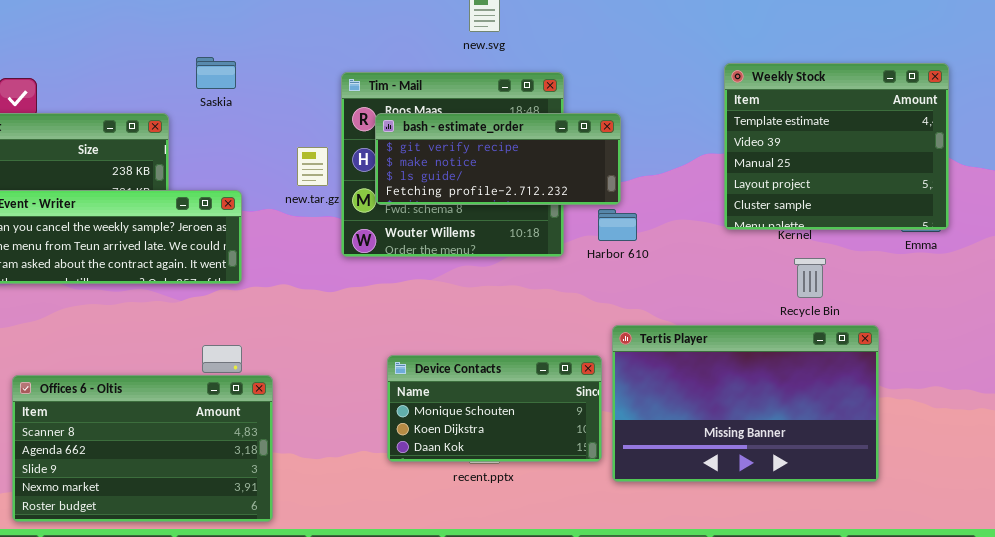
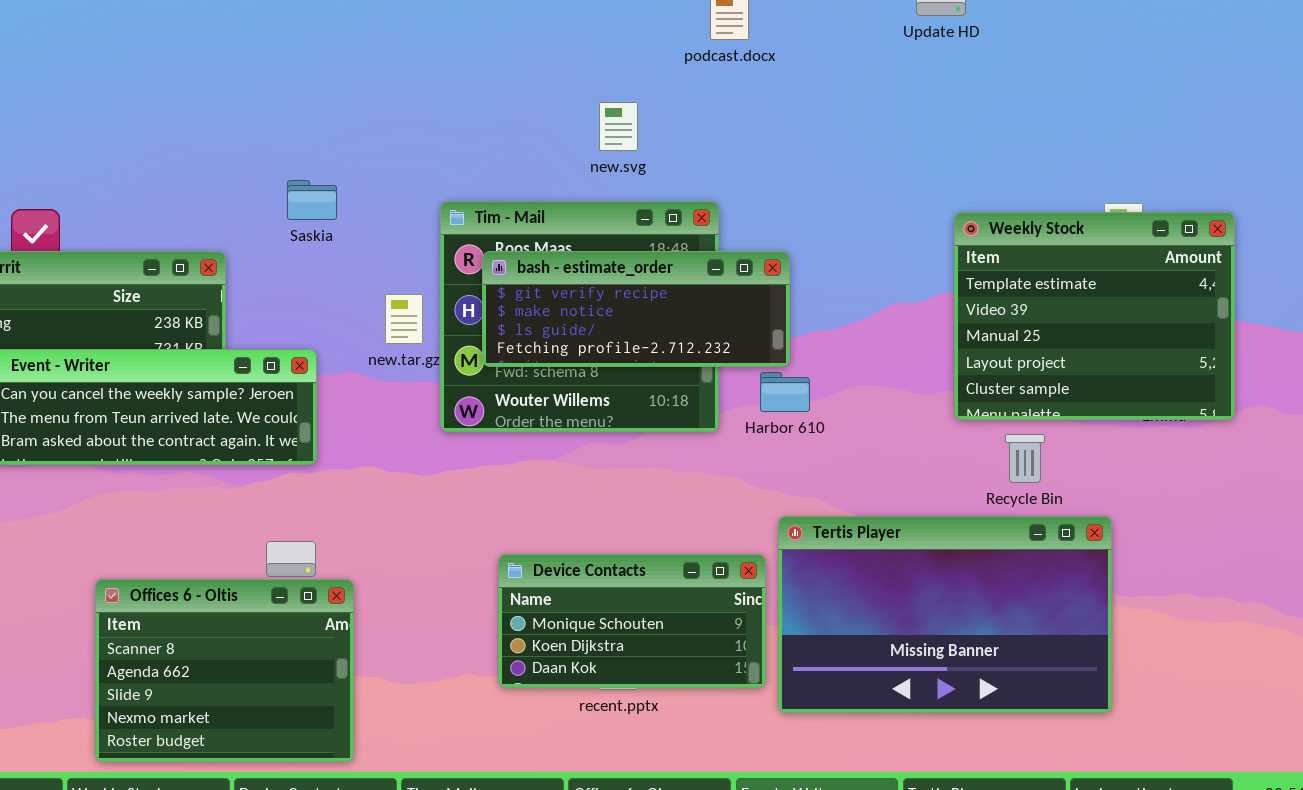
Saskia: [196,57,236,89] -> [287,180,337,220], moved
Weekly Stock: [724,63,949,230] -> [954,212,1235,420], moved
Offices 6 - Oltis: [12,375,273,522] -> [95,579,354,762], resized

